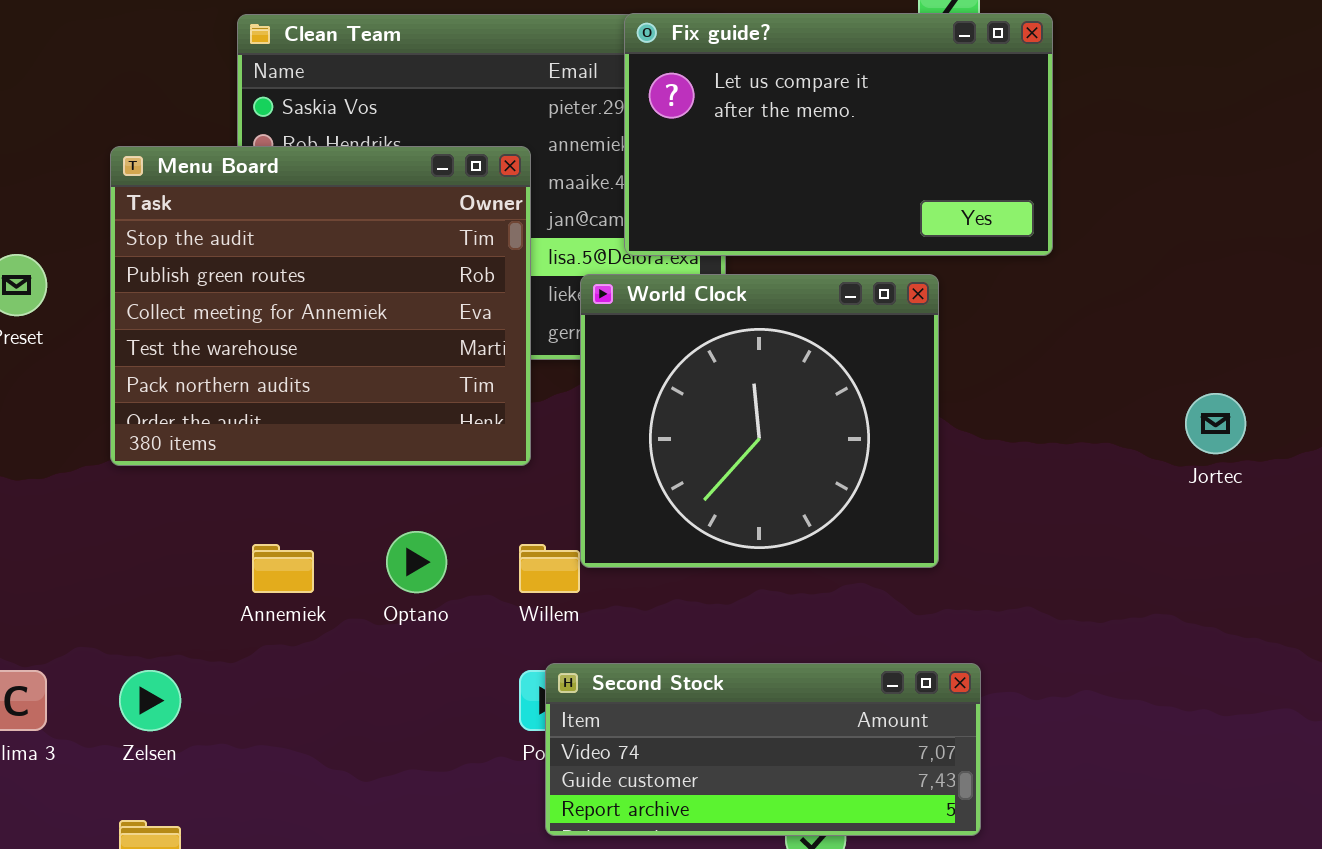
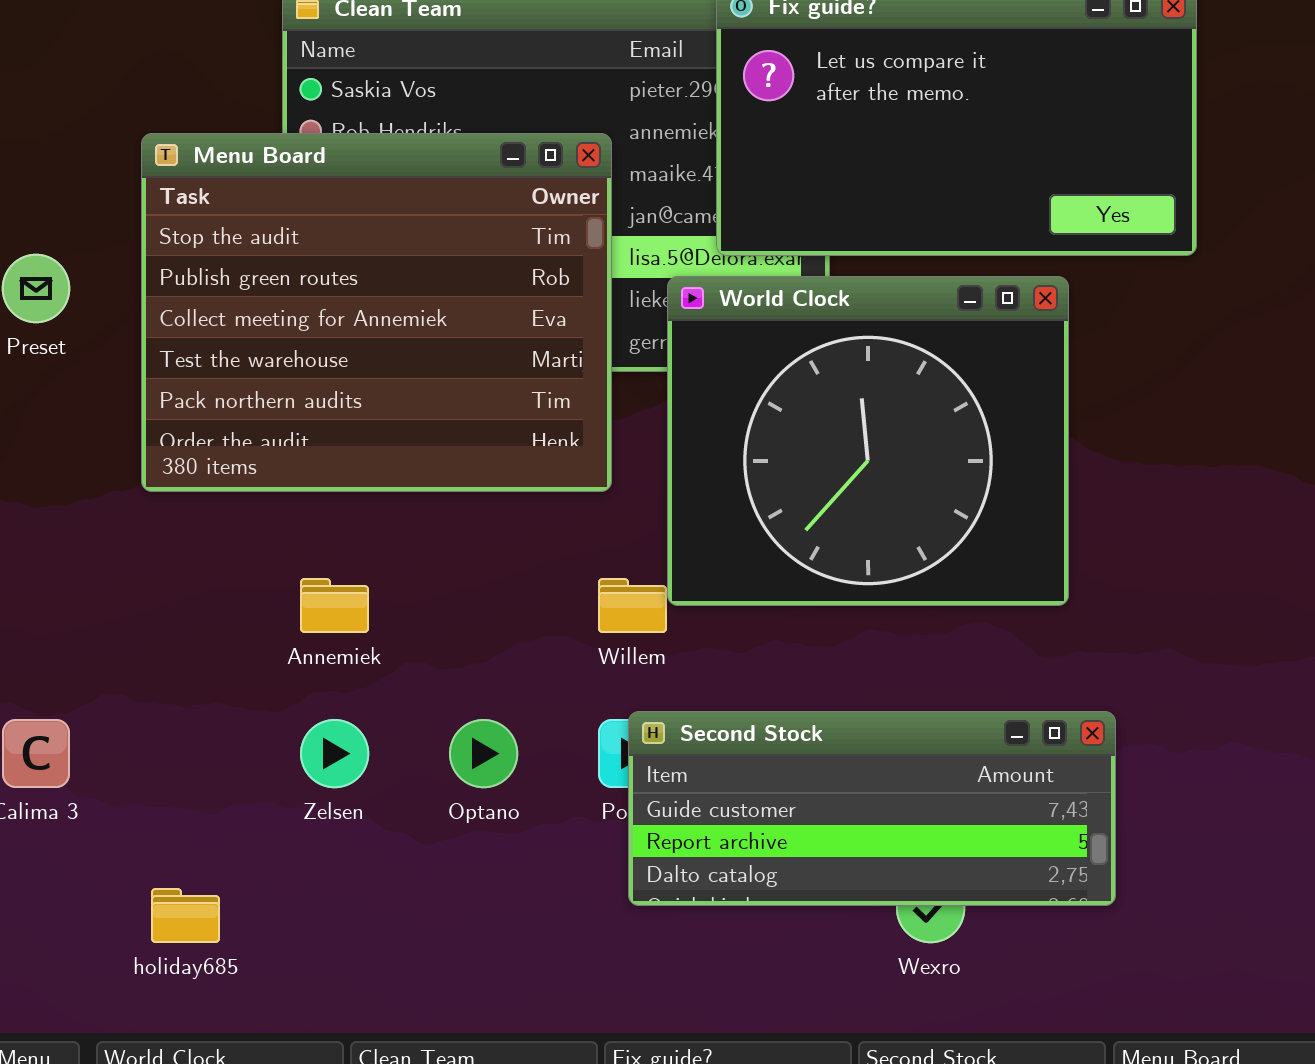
Optano: [386,531,447,593] -> [449,719,518,788], moved
Second Stock: [545,663,981,836] -> [628,711,1116,906], scrolled down 1 row
Zelsen: [119,670,181,731] -> [300,719,369,788], moved

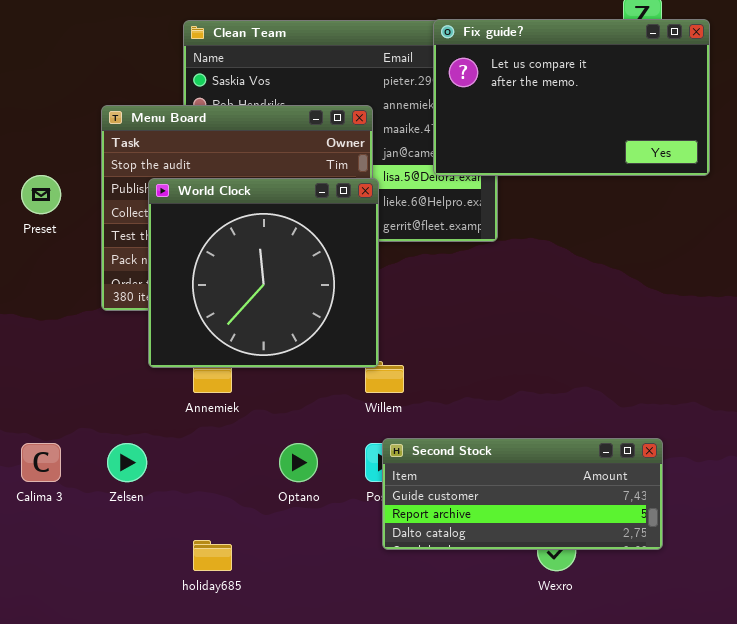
World Clock: [667,276,1069,606] -> [148,178,379,368], moved
Zelsen: [300,719,369,788] -> [107,443,147,482], moved
holiday685: [151,888,220,943] -> [193,540,232,571], moved

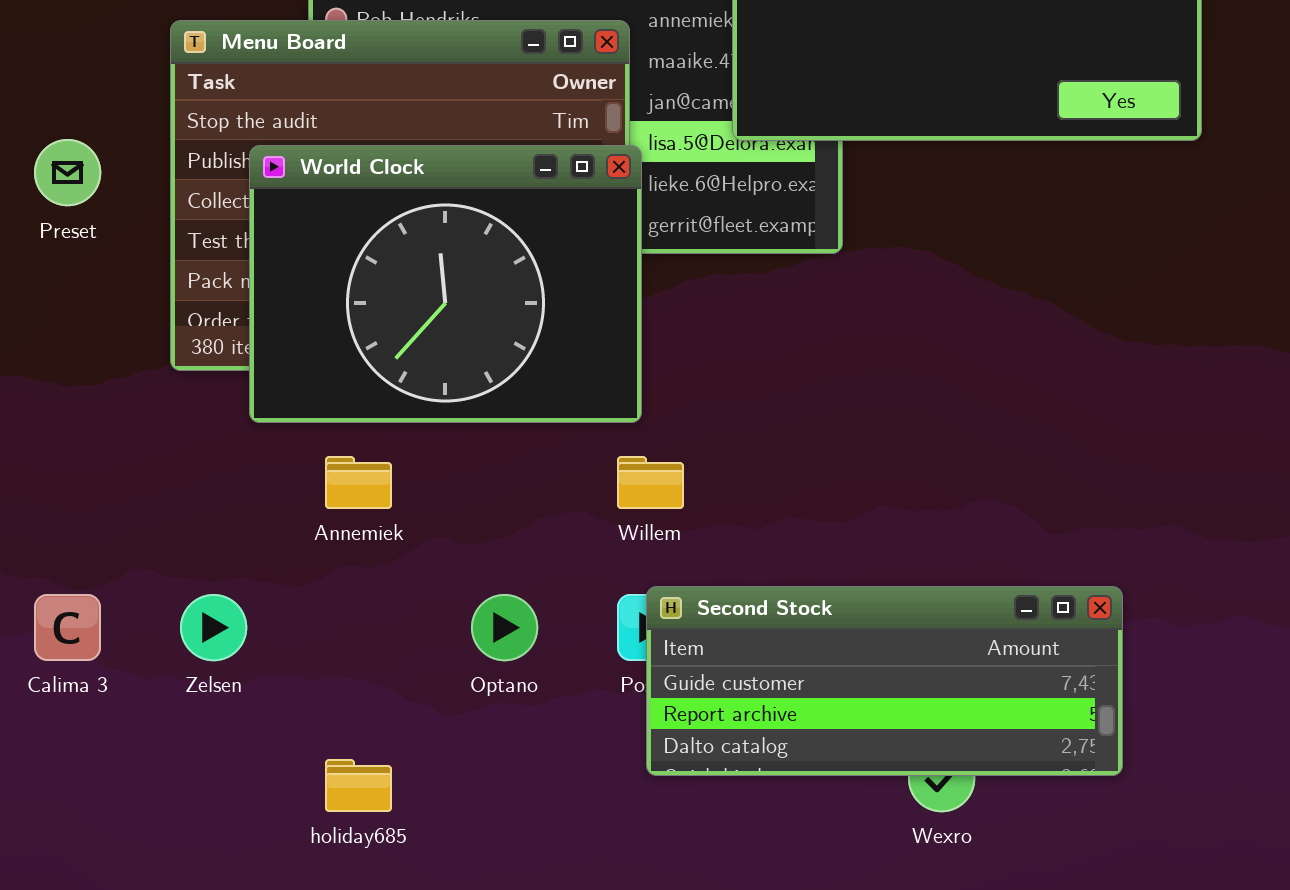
World Clock: [148,178,379,368] -> [249,145,642,423], resized

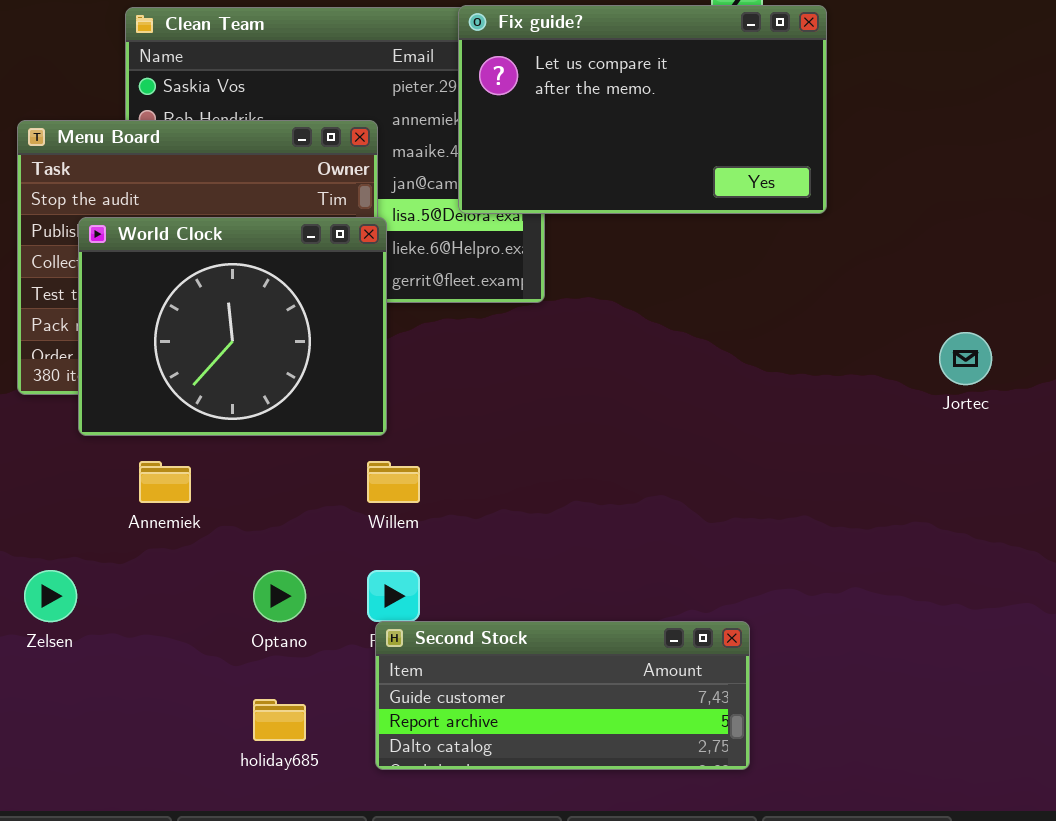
Second Stock: [646,586,1123,776] -> [375,621,750,770], moved
holiday685: [325,759,392,812] -> [253,699,306,741], moved

